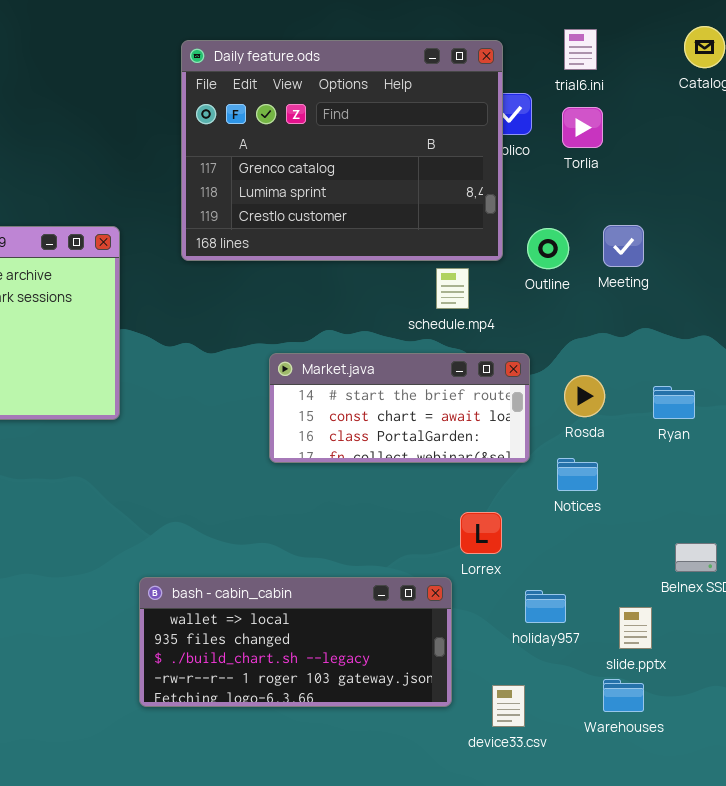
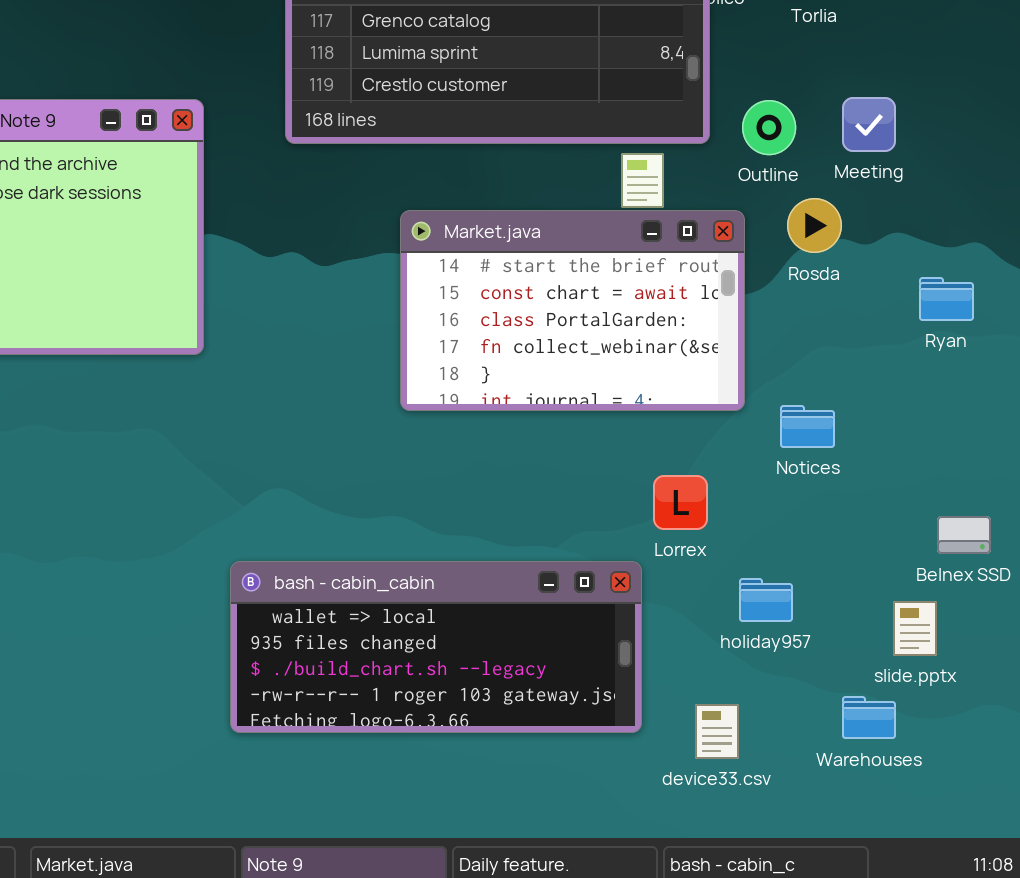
Market.java: [269,353,530,463] -> [400,210,745,411], resized
Rosda: [564,375,605,417] -> [787,198,842,253], moved
Ryan: [653,386,695,419] -> [919,277,974,321], moved
slide.pptx: [619,607,652,649] -> [893,601,937,656], moved

